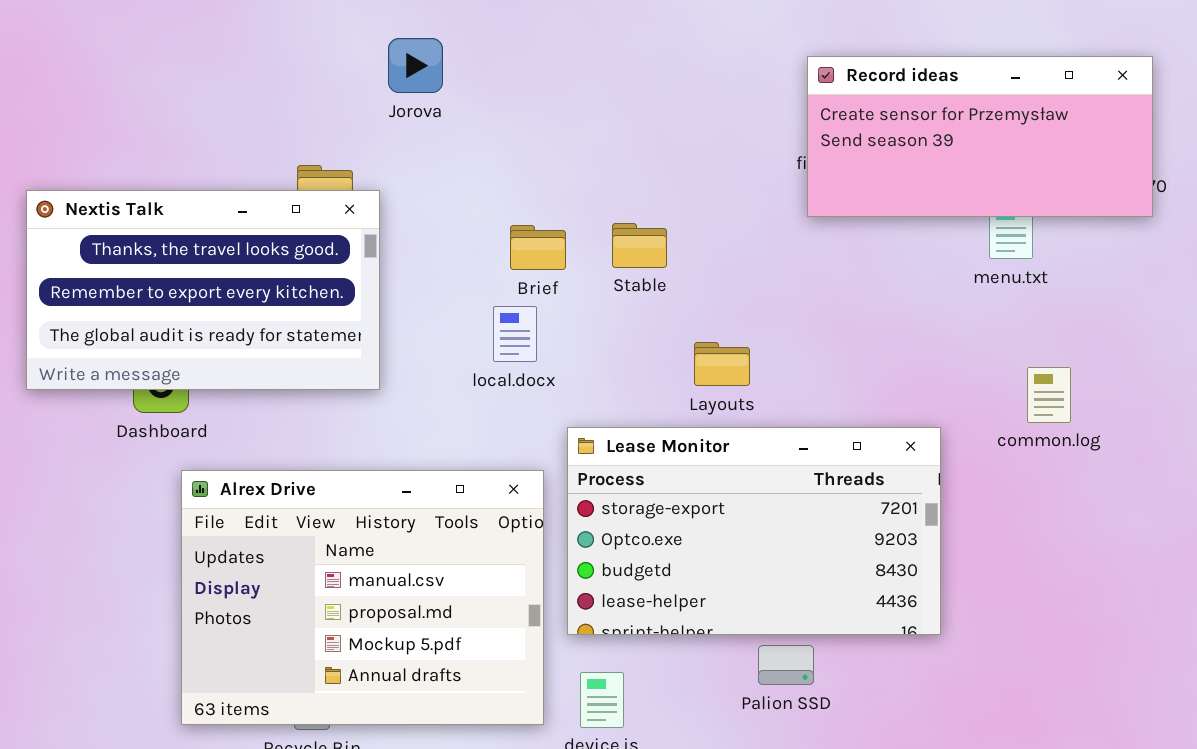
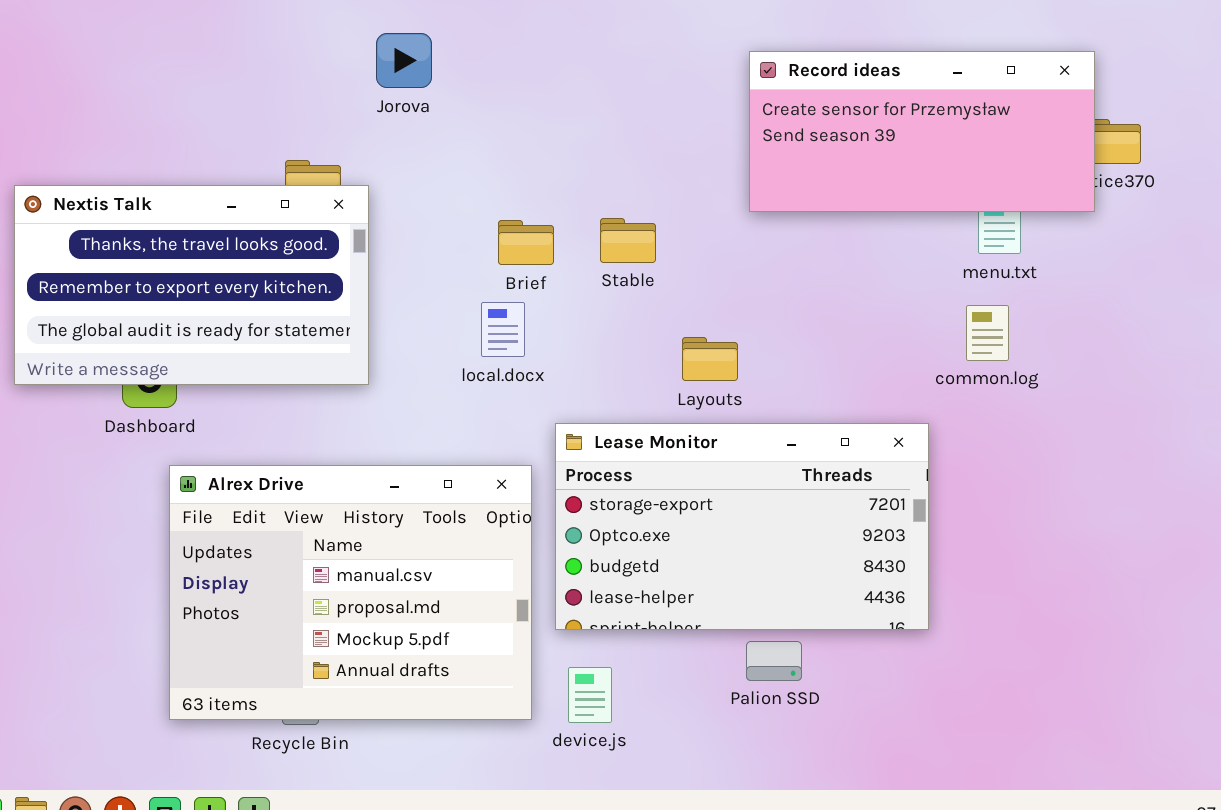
Record ideas: [807,56,1153,217] -> [749,51,1095,212], moved
common.log: [1027,367,1071,423] -> [966,305,1009,361], moved

